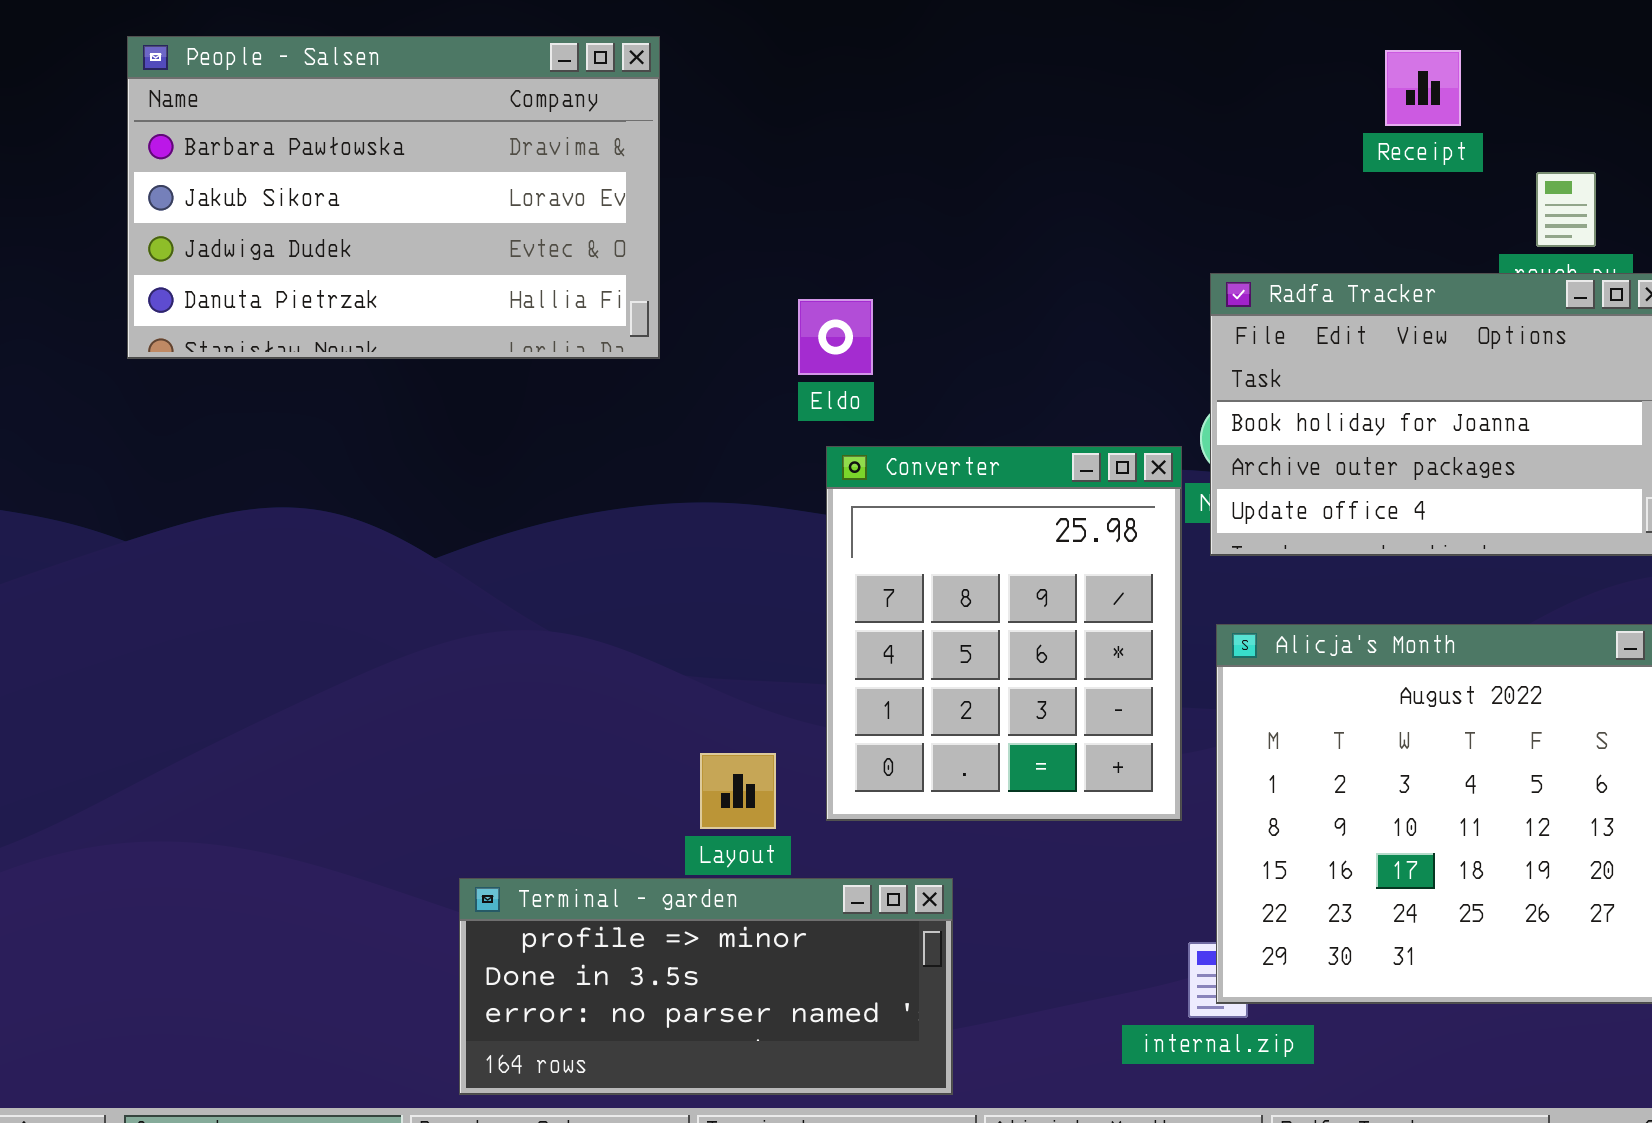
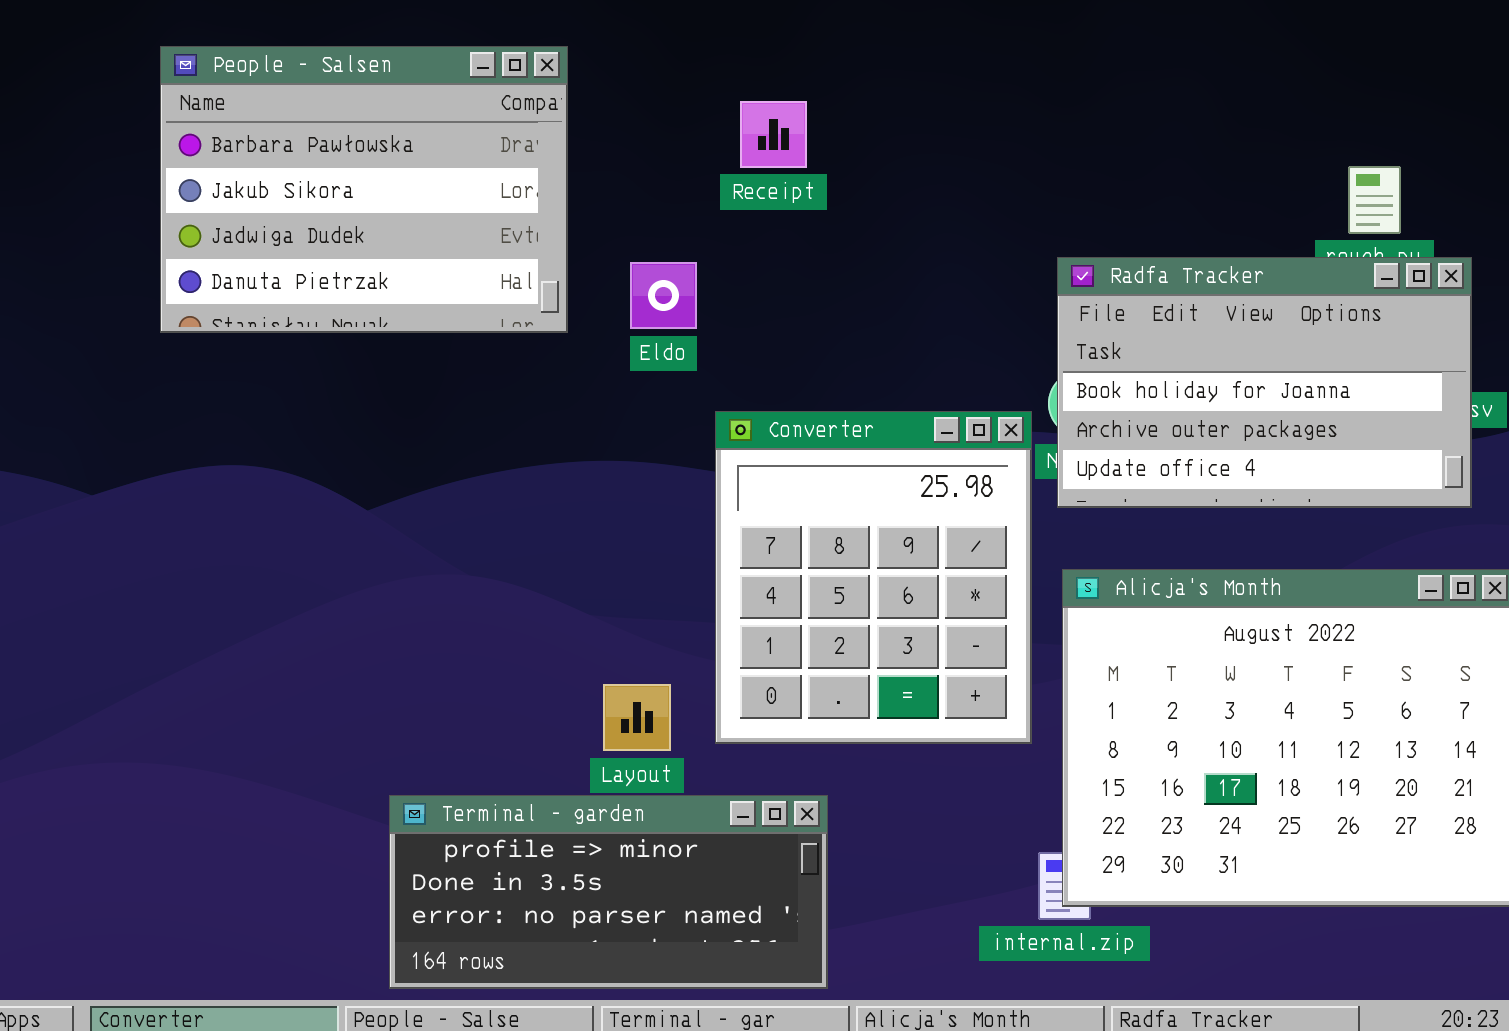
People - Salsen: [127,36,660,359] -> [160,46,568,333], resized
Receipt: [1385,50,1461,126] -> [740,101,807,168], moved
Eldo: [798,299,873,375] -> [630,262,697,329], moved

